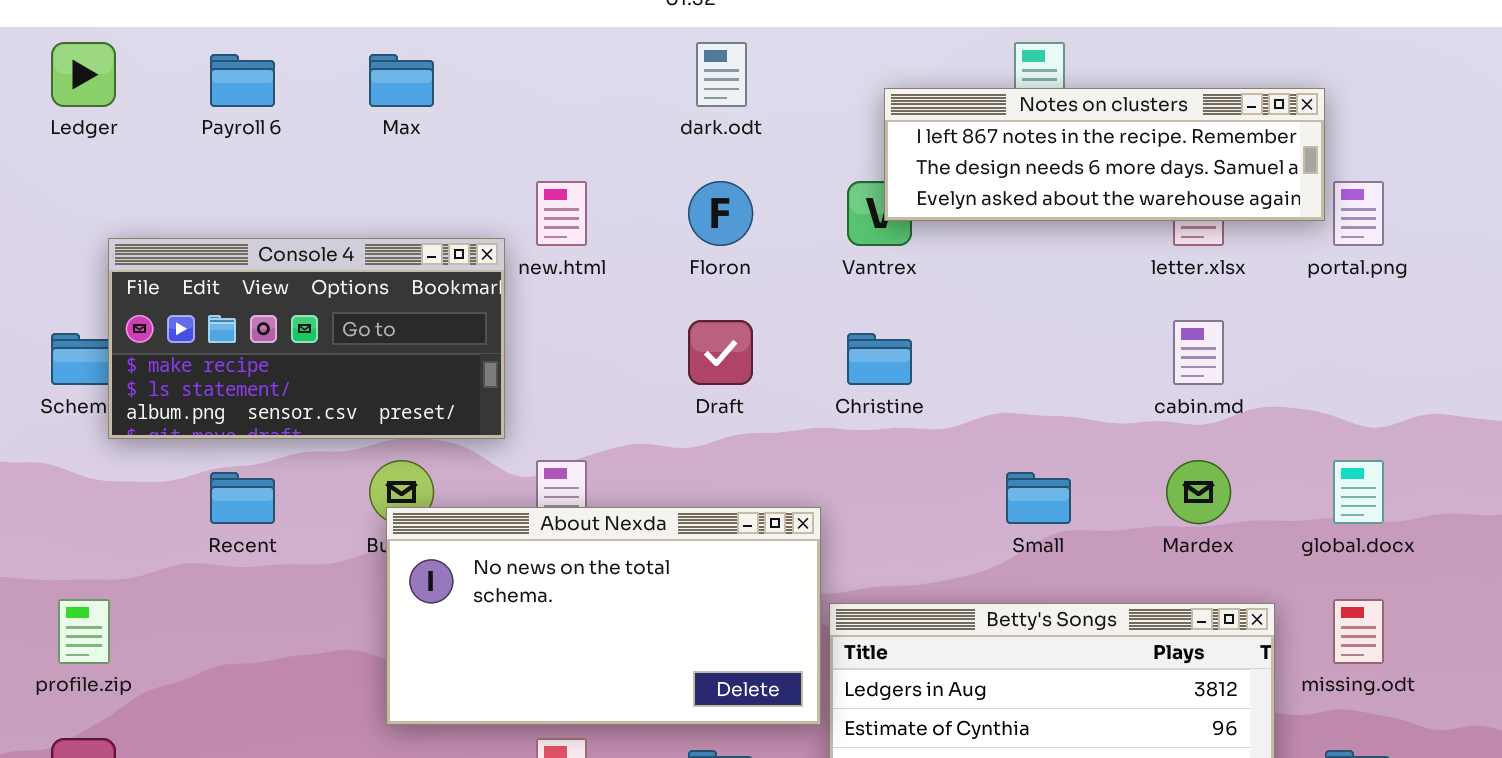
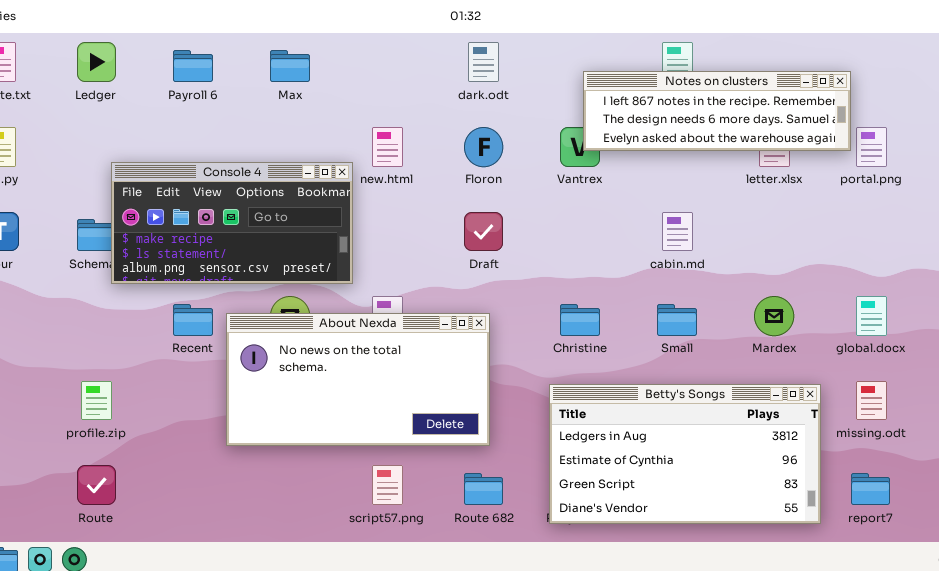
cabin.md: [1173,320,1224,385] -> [662,212,693,251], moved
Christine: [847,333,912,385] -> [560,304,600,336], moved
About Nexda: [386,507,821,725] -> [226,313,490,446], moved

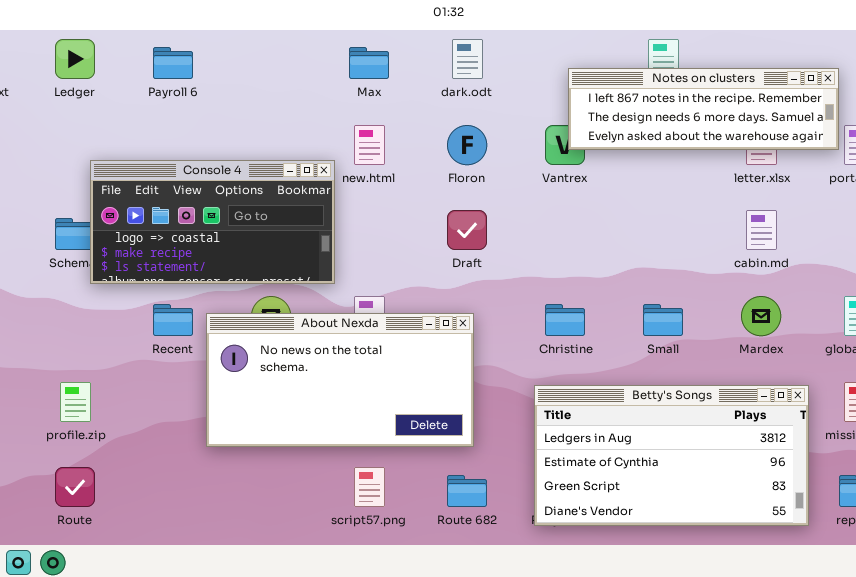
Max: [270,50,310,82] -> [349,47,389,79], moved
Console 4: [111,162,353,284] -> [90,160,335,284], scrolled up 1 row
cabin.md: [662,212,693,251] -> [746,210,777,250], moved

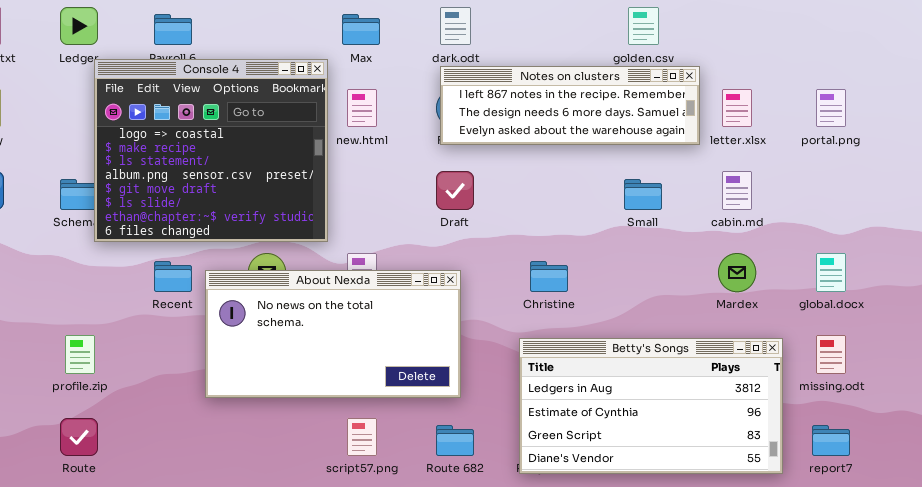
Notes on clusters: [568,68,839,150] -> [440,66,700,145], moved
Console 4: [90,160,335,284] -> [94,59,328,242], resized
Small: [643,304,683,336] -> [624,179,662,210], moved

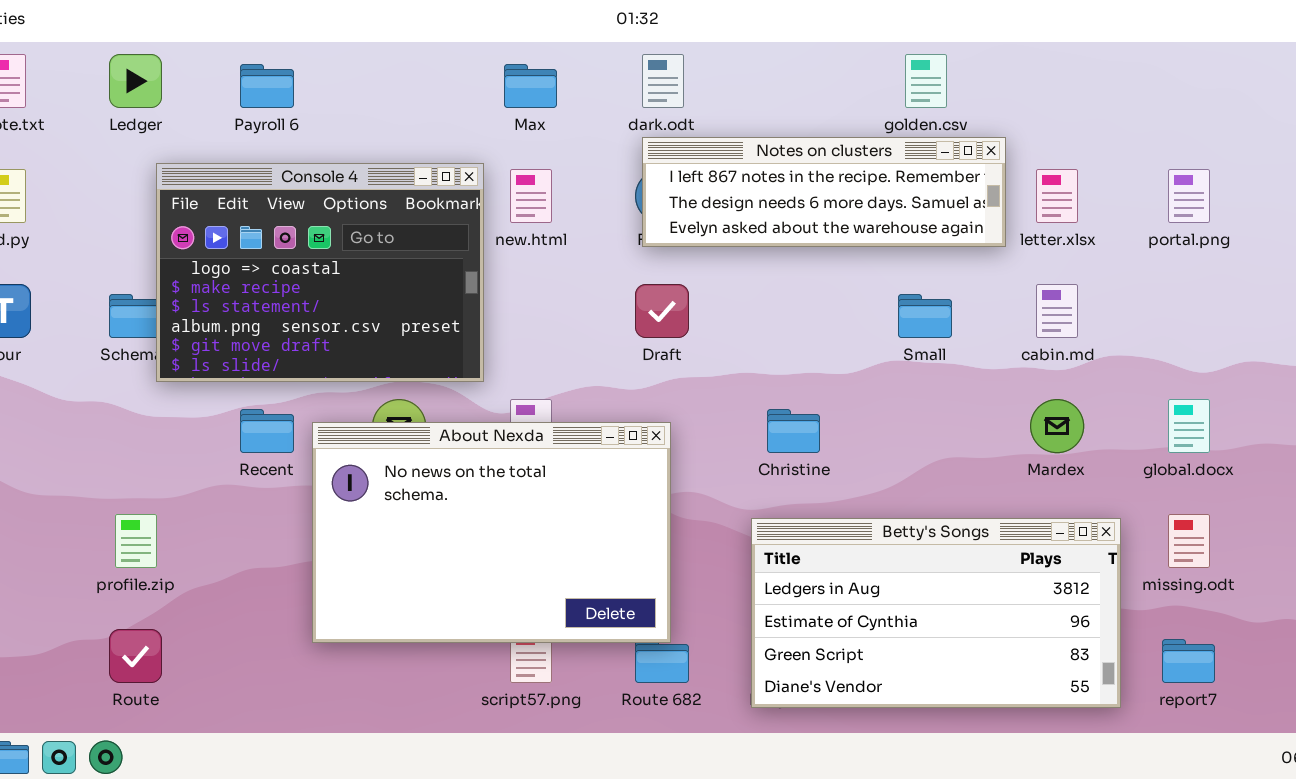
Console 4: [94,59,328,242] -> [156,163,484,382], resized
About Nexda: [205,270,461,398] -> [312,422,671,643], resized

